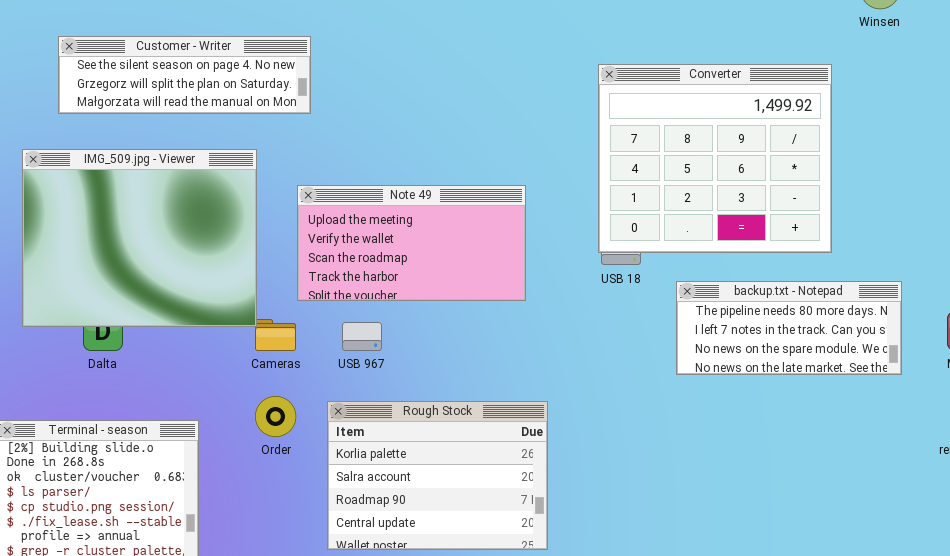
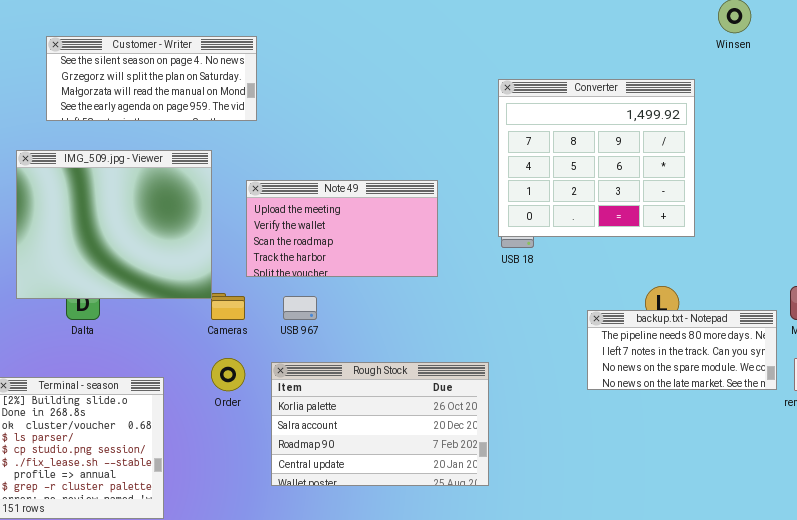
Customer - Writer: [58,36,311,114] -> [46,36,257,121], resized
backup.txt - Notepad: [676,281,902,375] -> [587,310,777,390], moved
Rough Stock: [327,401,548,550] -> [271,362,489,486], resized

